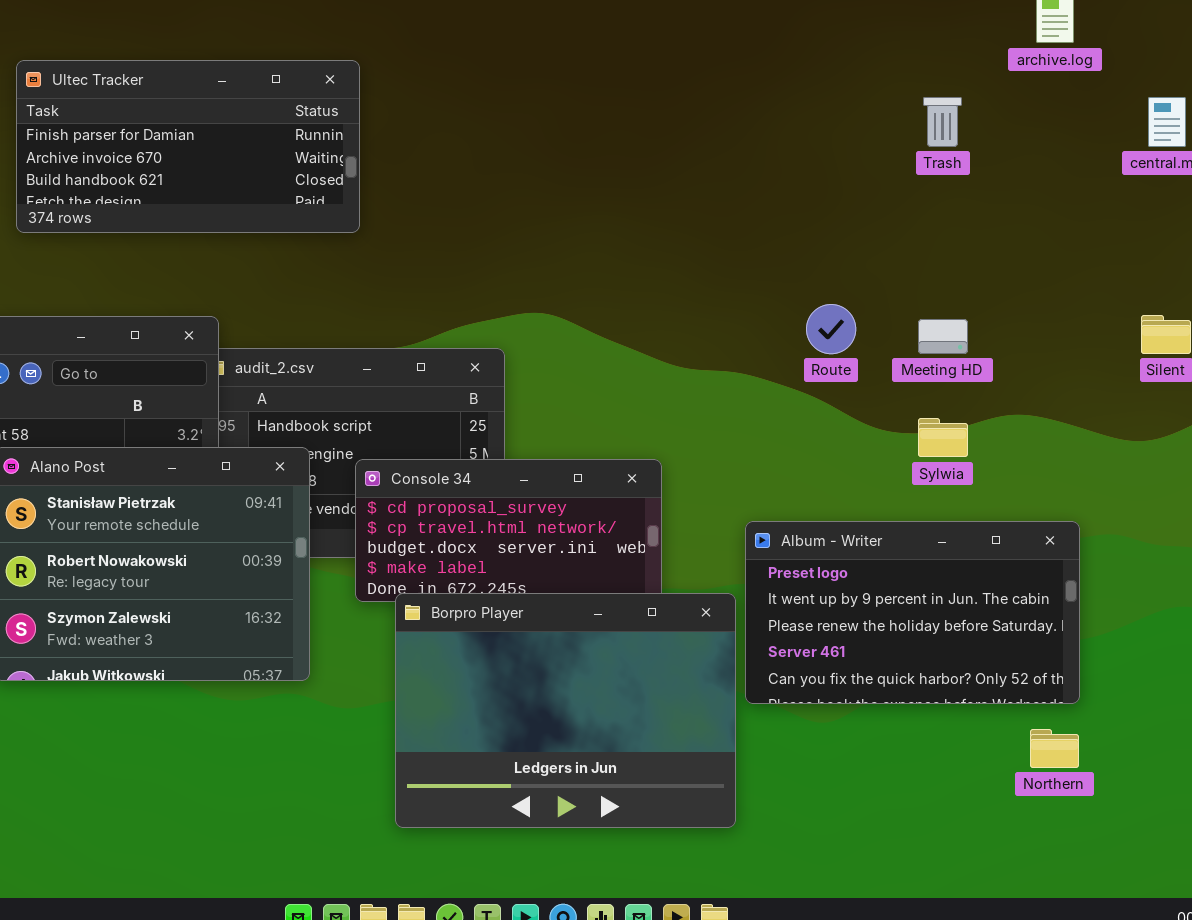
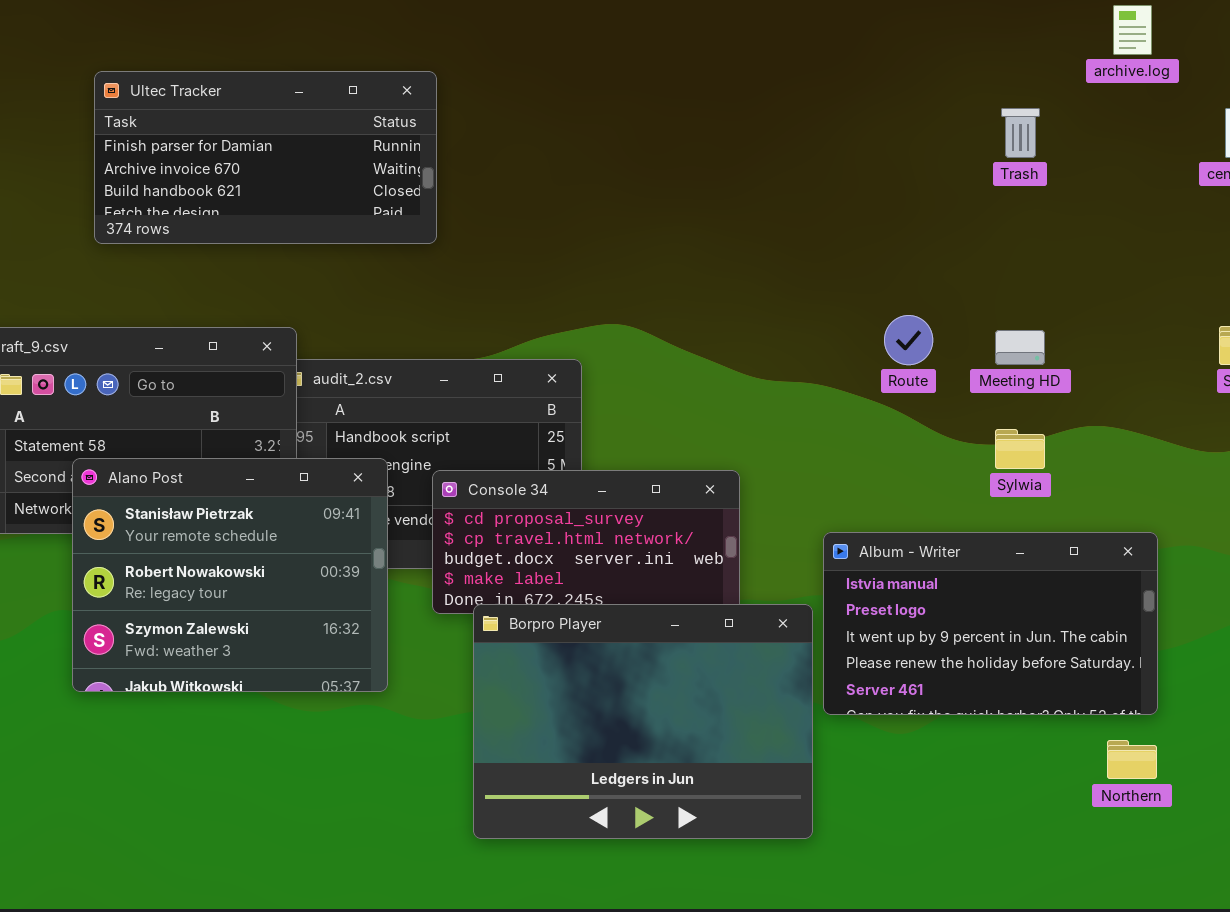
Album - Writer: [745,521,1080,704] -> [823,532,1158,715], scrolled up 1 row

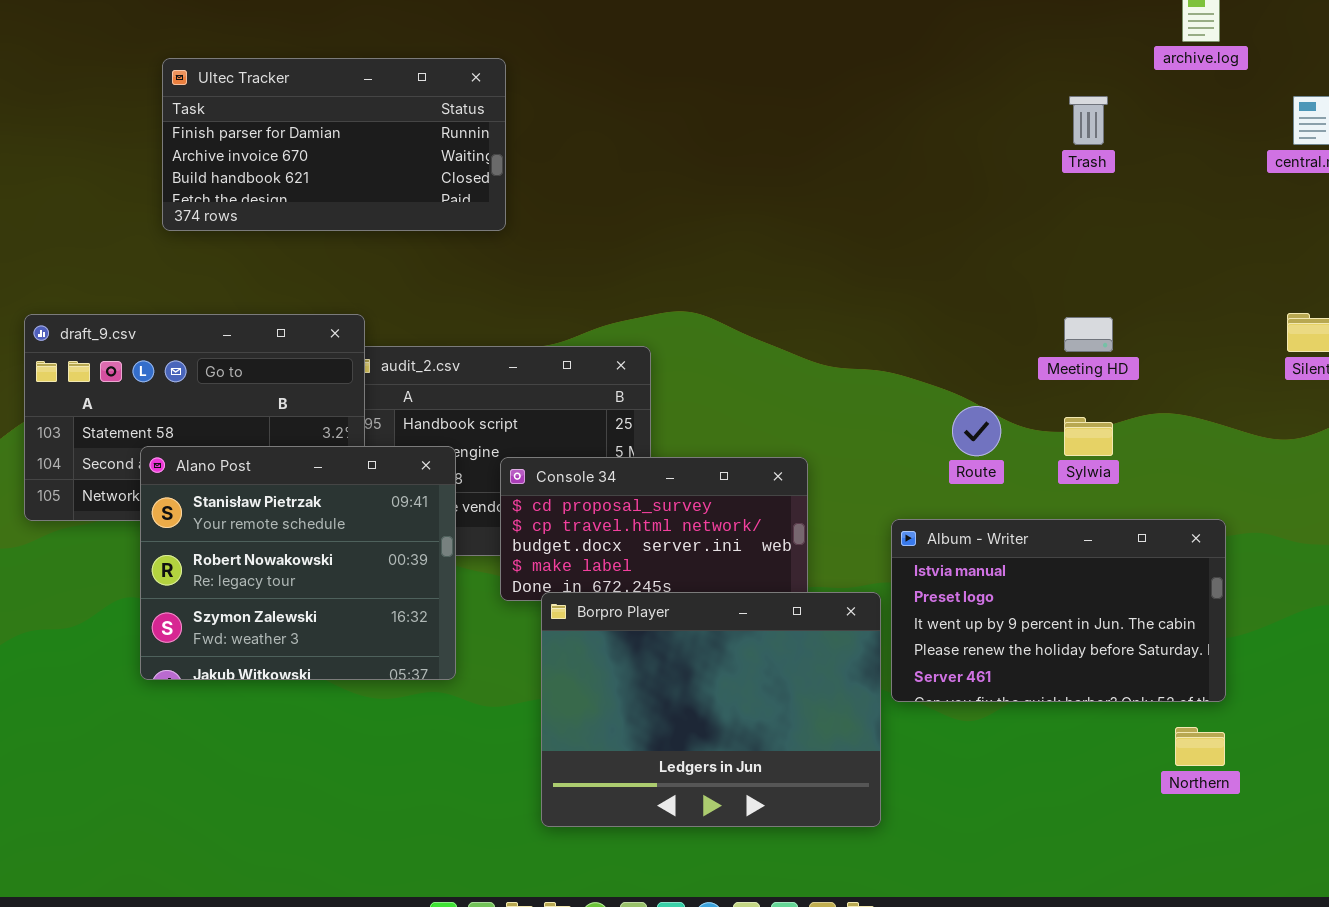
Route: [884,315,933,365] -> [952,406,1001,456], moved

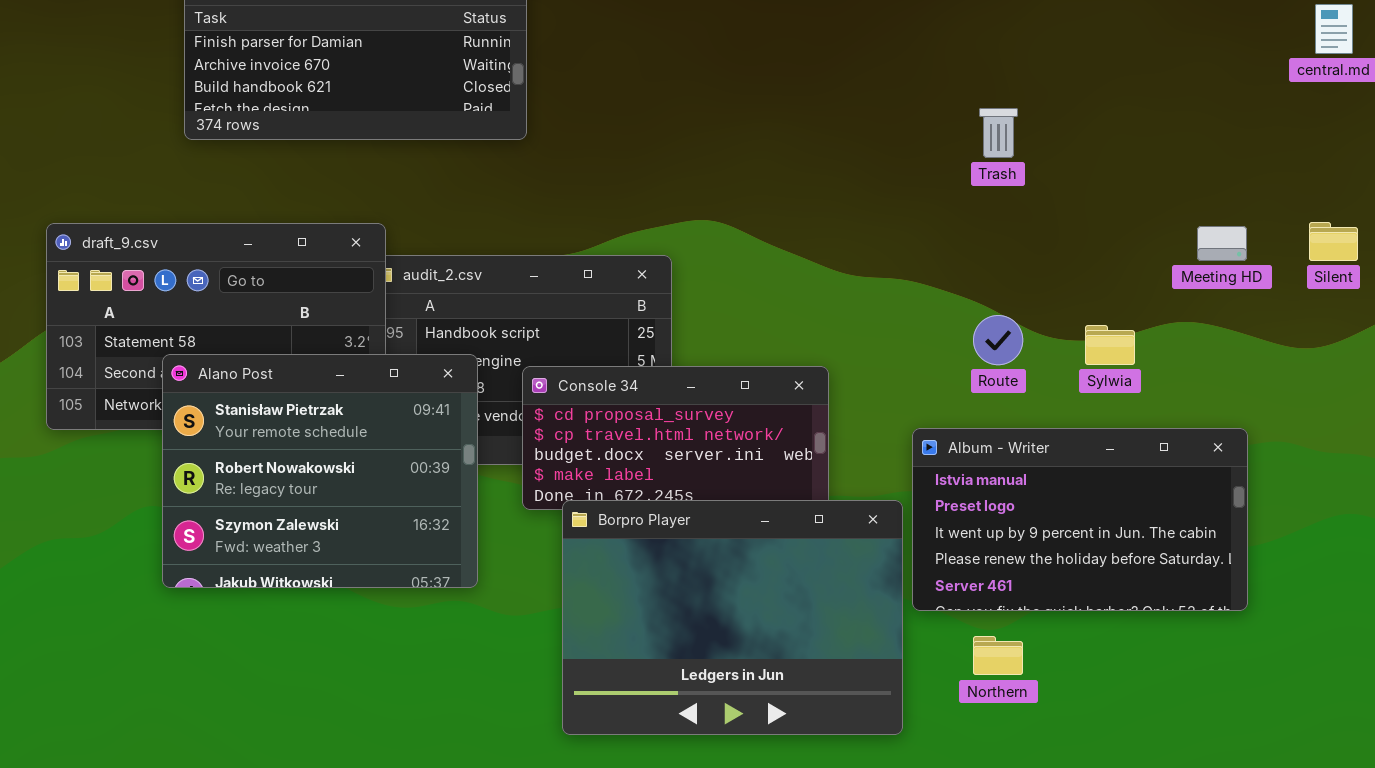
Trash: [1069,96,1108,145] -> [979,108,1018,158], moved
Meeting HD: [1064,317,1113,352] -> [1197,226,1247,261], moved
Northern: [1175,727,1225,766] -> [973,636,1023,675], moved

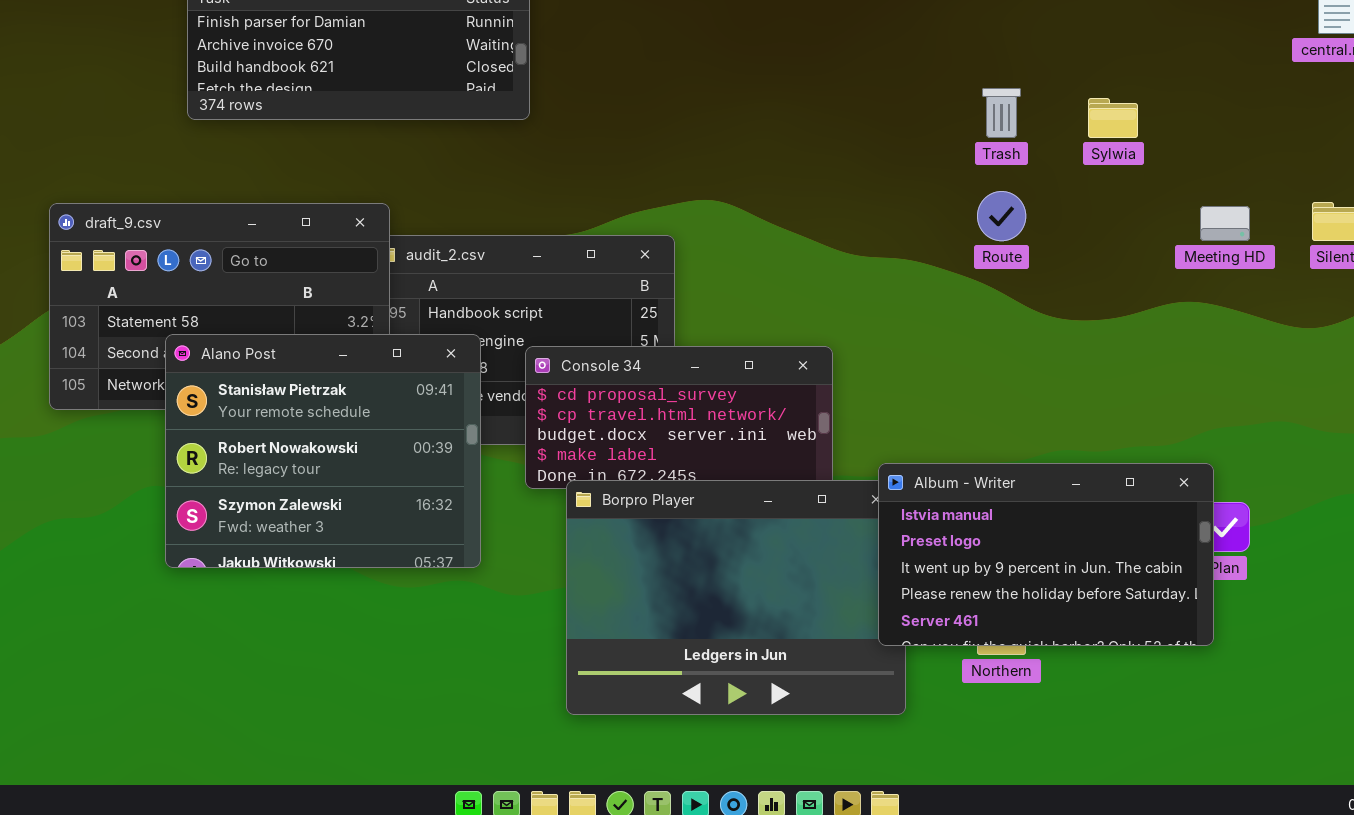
Route: [973,315,1023,365] -> [977,191,1026,241], moved
Sylwia: [1085,325,1135,365] -> [1088,98,1138,138], moved
Album - Writer: [912,428,1248,611] -> [878,463,1214,646], moved

